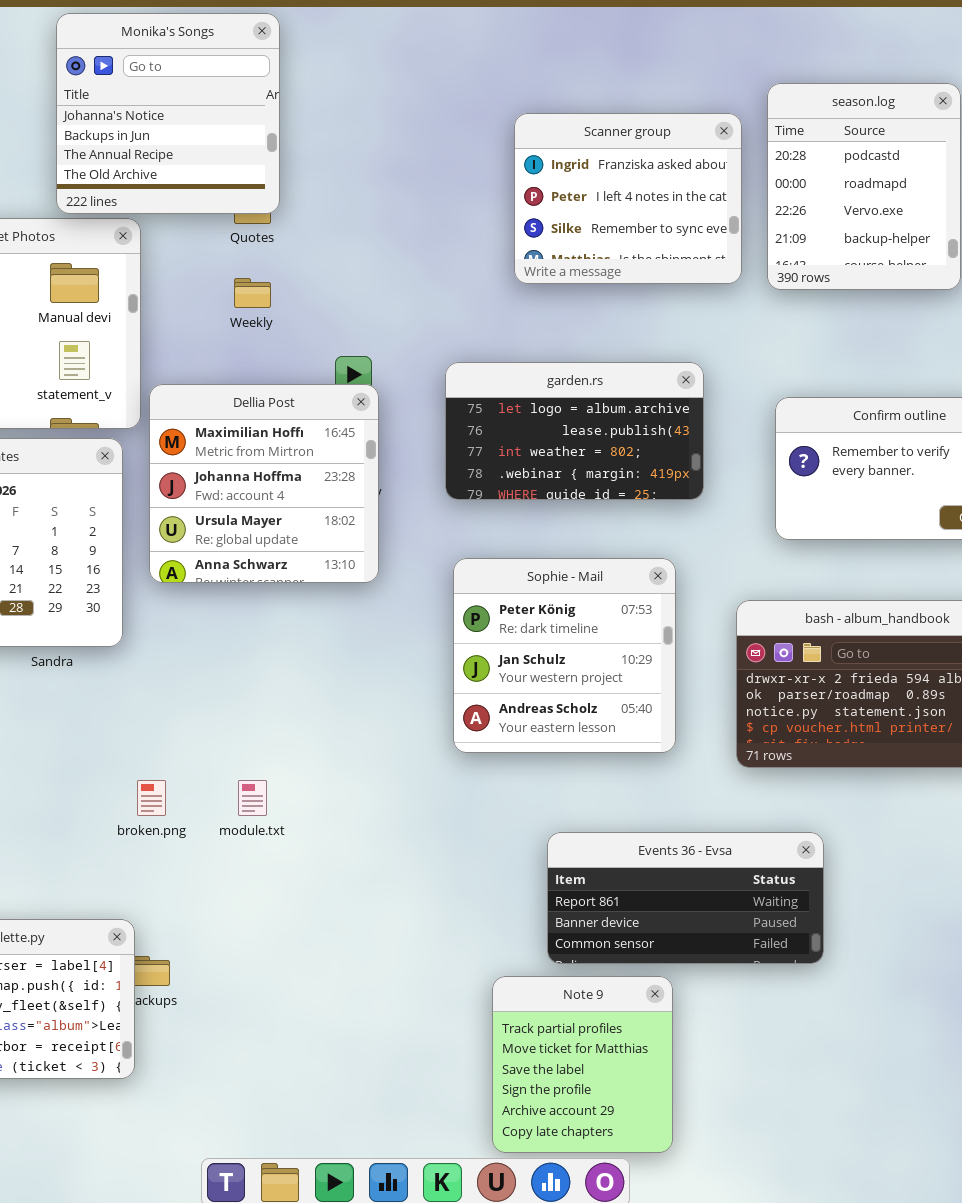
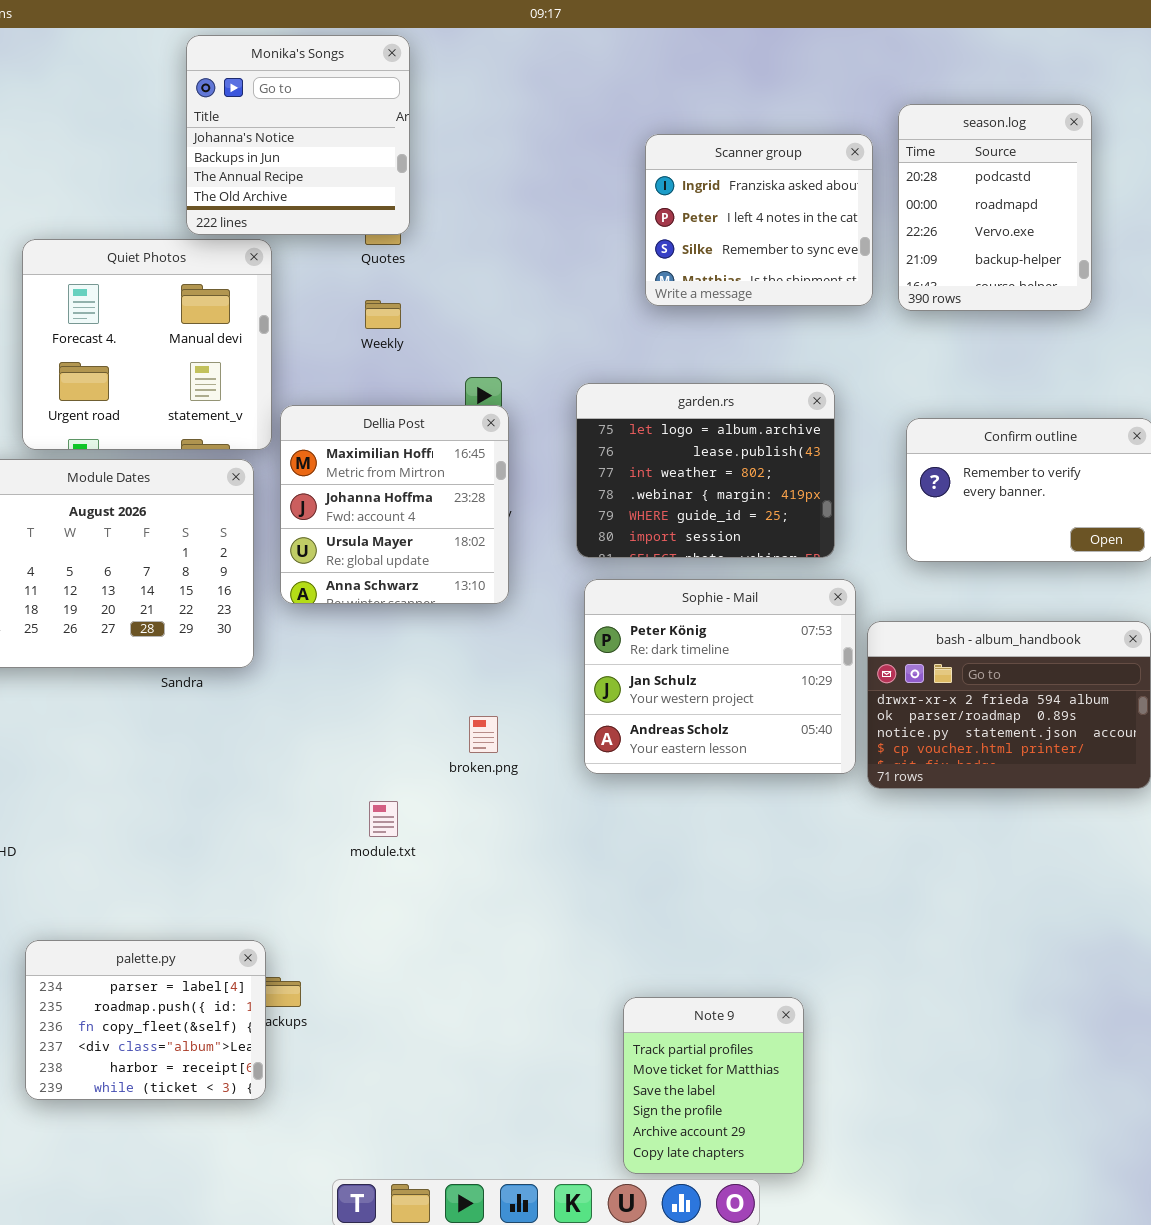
garden.rs: [445,362,704,500] -> [576,383,835,558], resized
Sophie - Mail: [453,558,676,753] -> [584,579,856,774], resized
broken.png: [137,780,166,816] -> [469,716,498,753], moved
Events 36 - Evsa: [547,832,824,964] -> none, closed

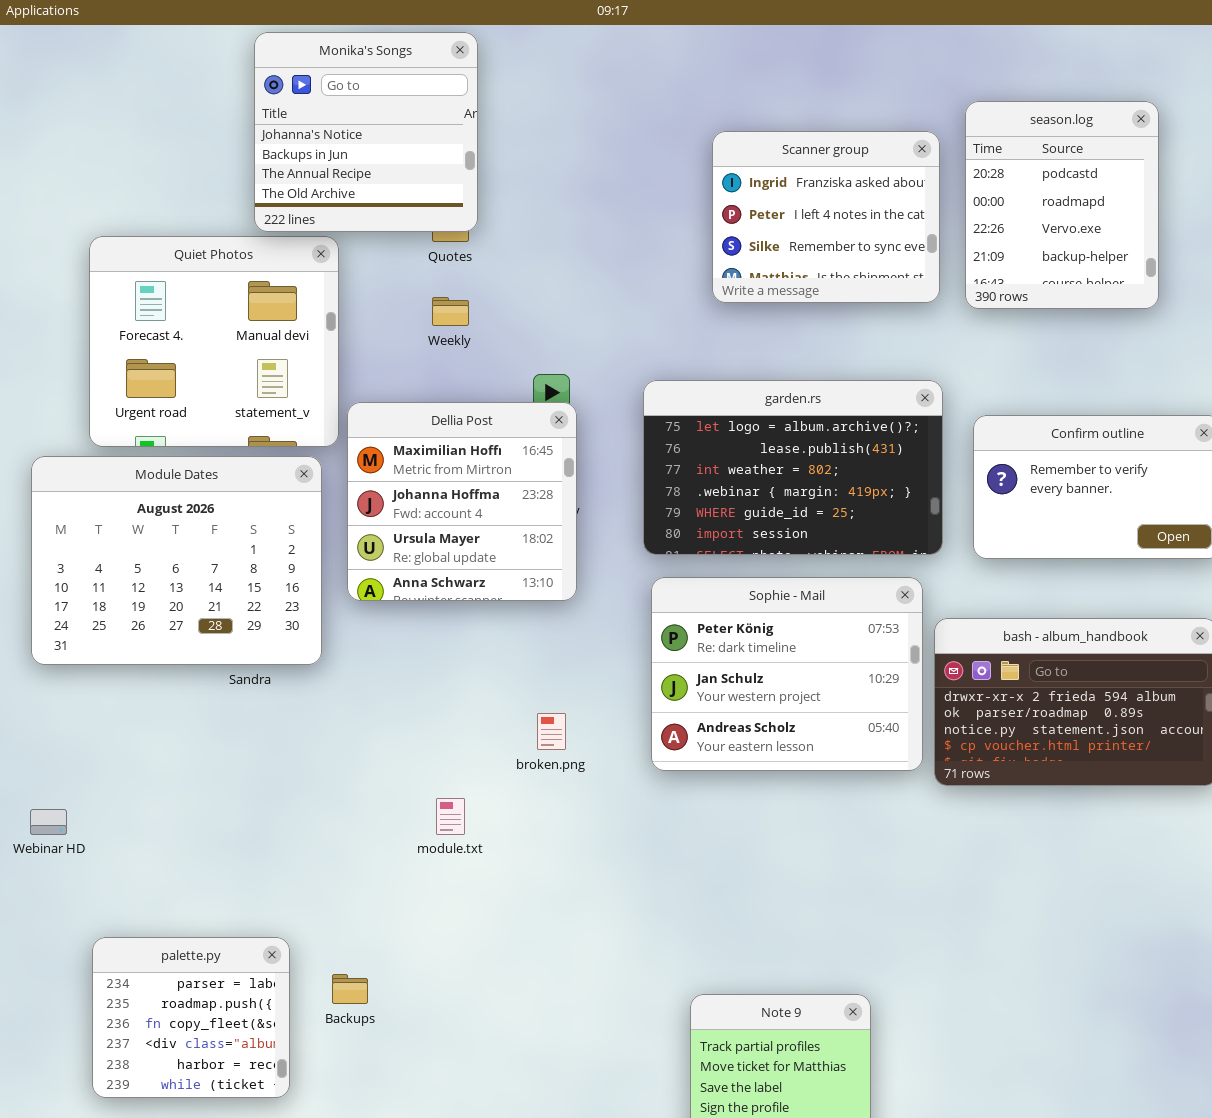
garden.rs: [576,383,835,558] -> [643,380,943,555], resized
palette.py: [25,940,266,1100] -> [92,937,290,1098], resized

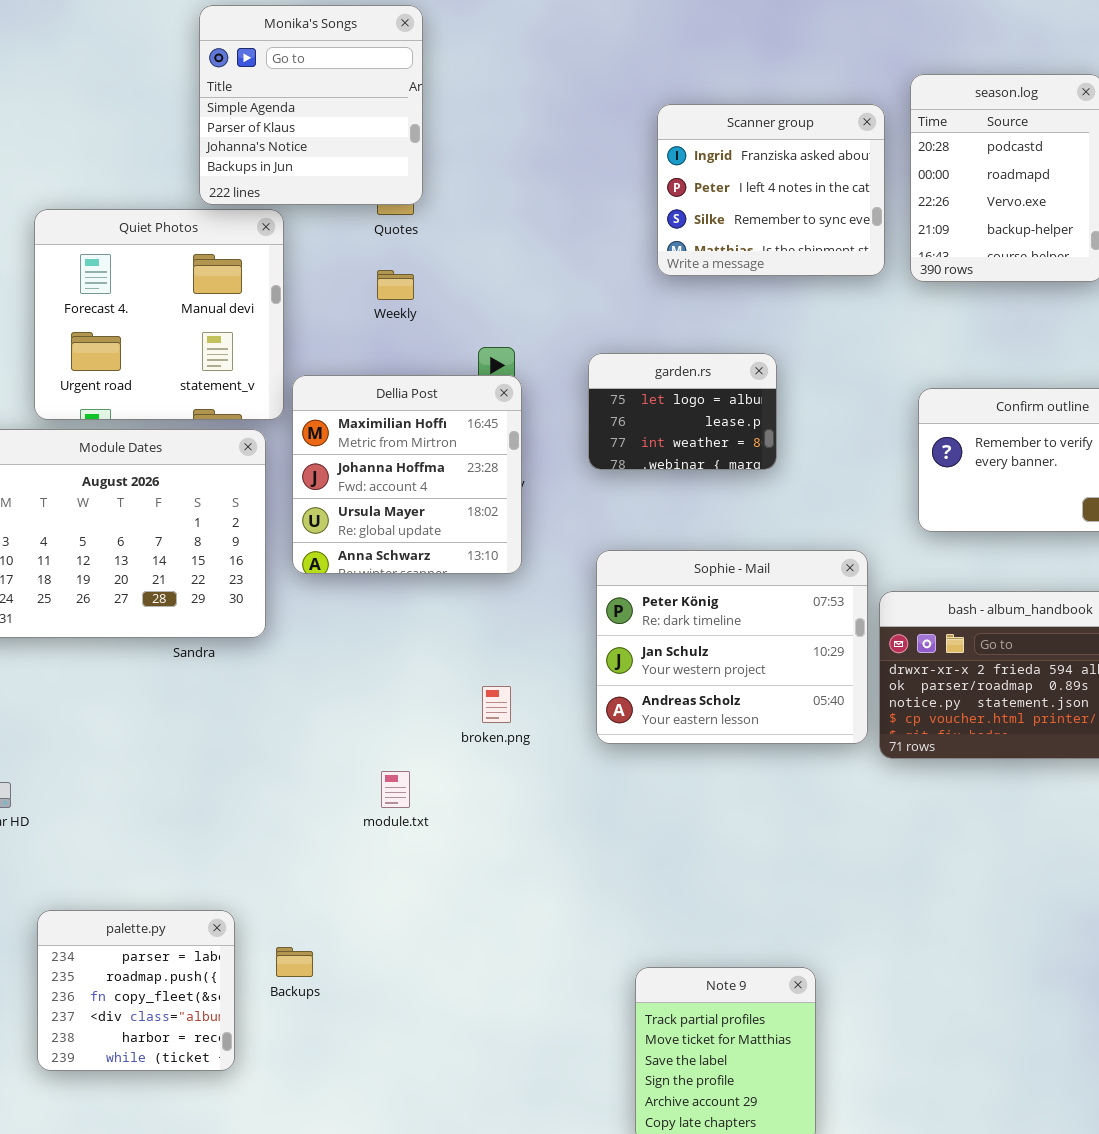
Monika's Songs: [254,32,478,232] -> [199,5,423,205], scrolled up 2 rows
garden.rs: [643,380,943,555] -> [588,353,777,470], resized

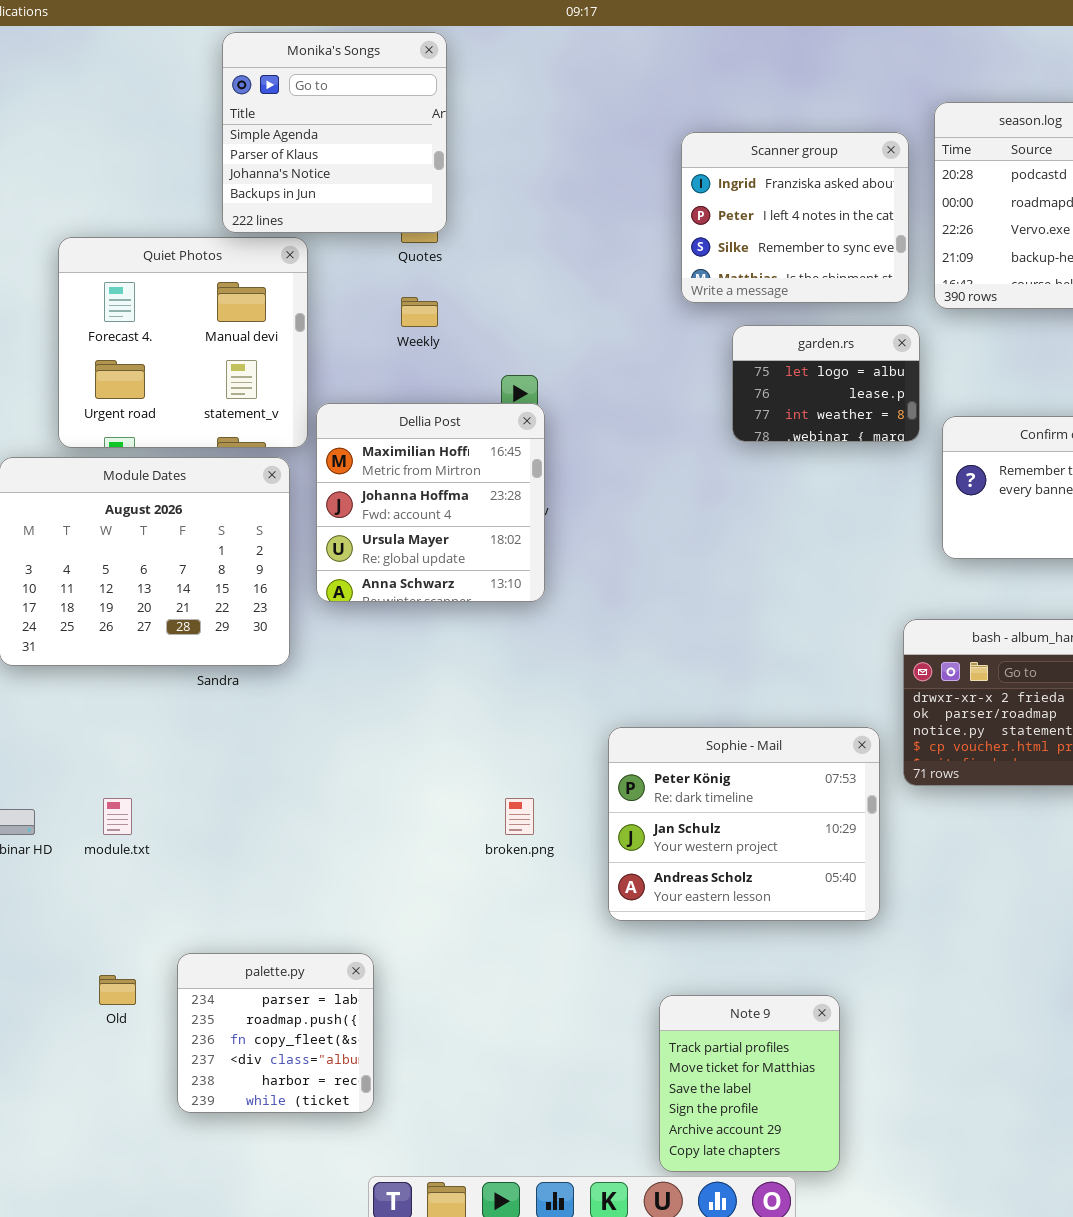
garden.rs: [588,353,777,470] -> [732,325,920,442], moved
Sophie - Mail: [596,550,868,744] -> [608,727,880,921], moved
broken.png: [482,686,511,723] -> [505,798,534,835], moved
module.txt: [381,771,410,808] -> [103,798,132,835], moved
palette.py: [37,910,235,1071] -> [177,953,374,1113], moved

